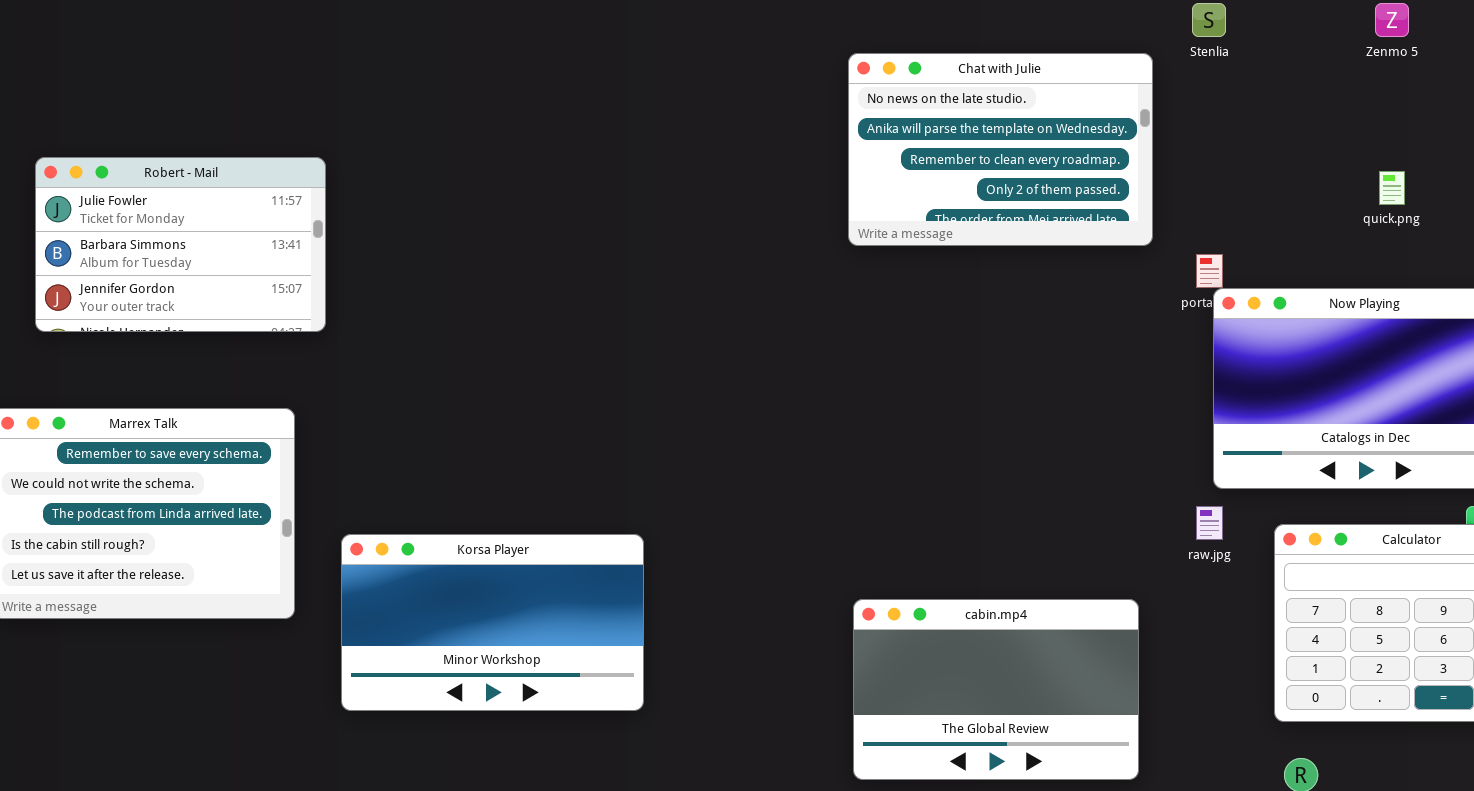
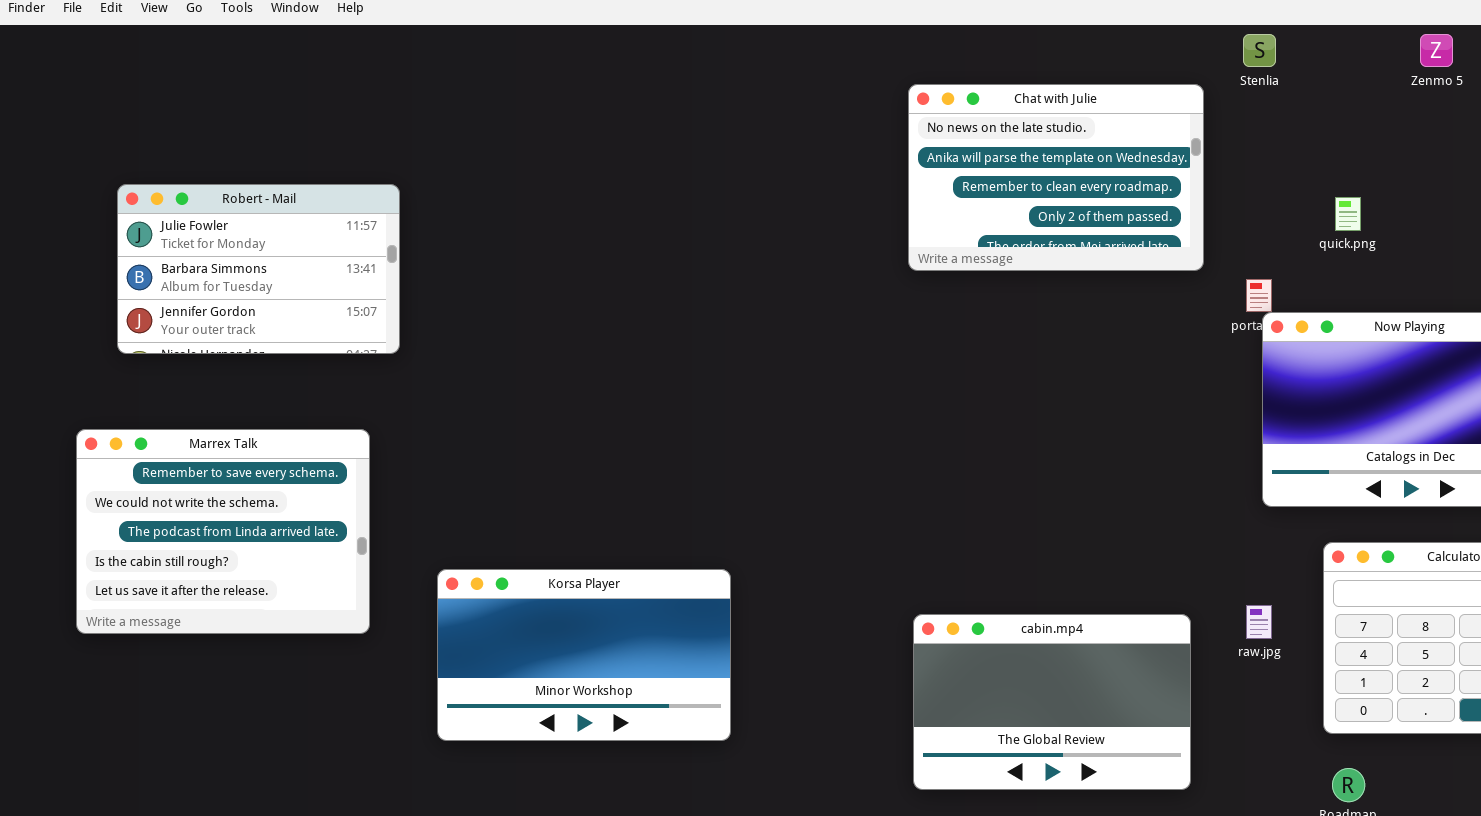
quick.png: [1379,171,1405,205] -> [1335,197,1361,231], moved
raw.jpg: [1196,506,1223,540] -> [1246,605,1272,639], moved
Korsa Player: [341,534,644,711] -> [437,569,731,741], moved

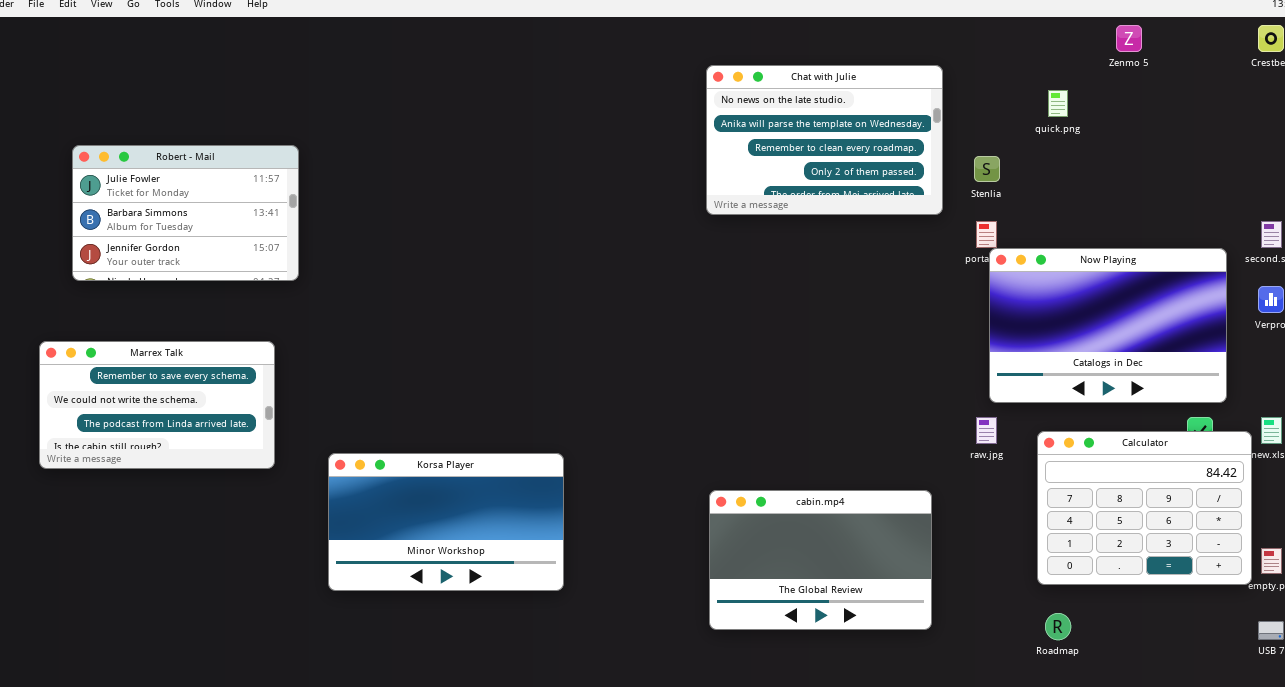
Stenlia: [1243,34,1276,67] -> [974,156,1000,182], moved
quick.png: [1335,197,1361,231] -> [1048,90,1068,117], moved
Marrex Talk: [76,429,370,634] -> [39,341,275,469], resized
raw.jpg: [1246,605,1272,639] -> [976,417,997,444], moved

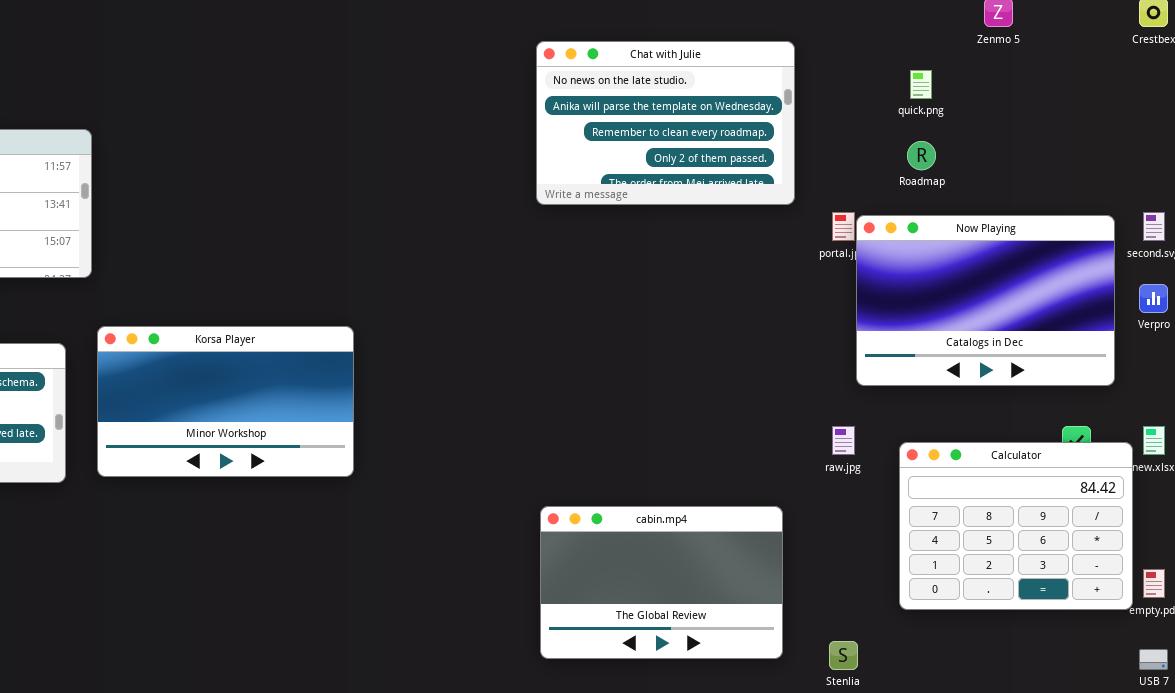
Stenlia: [974,156,1000,182] -> [829,641,858,670], moved
Now Playing: [989,248,1227,403] -> [856,215,1115,386], moved
Korsa Player: [328,453,564,591] -> [97,326,354,477], moved
Roadmap: [1045,613,1071,640] -> [907,141,936,170], moved

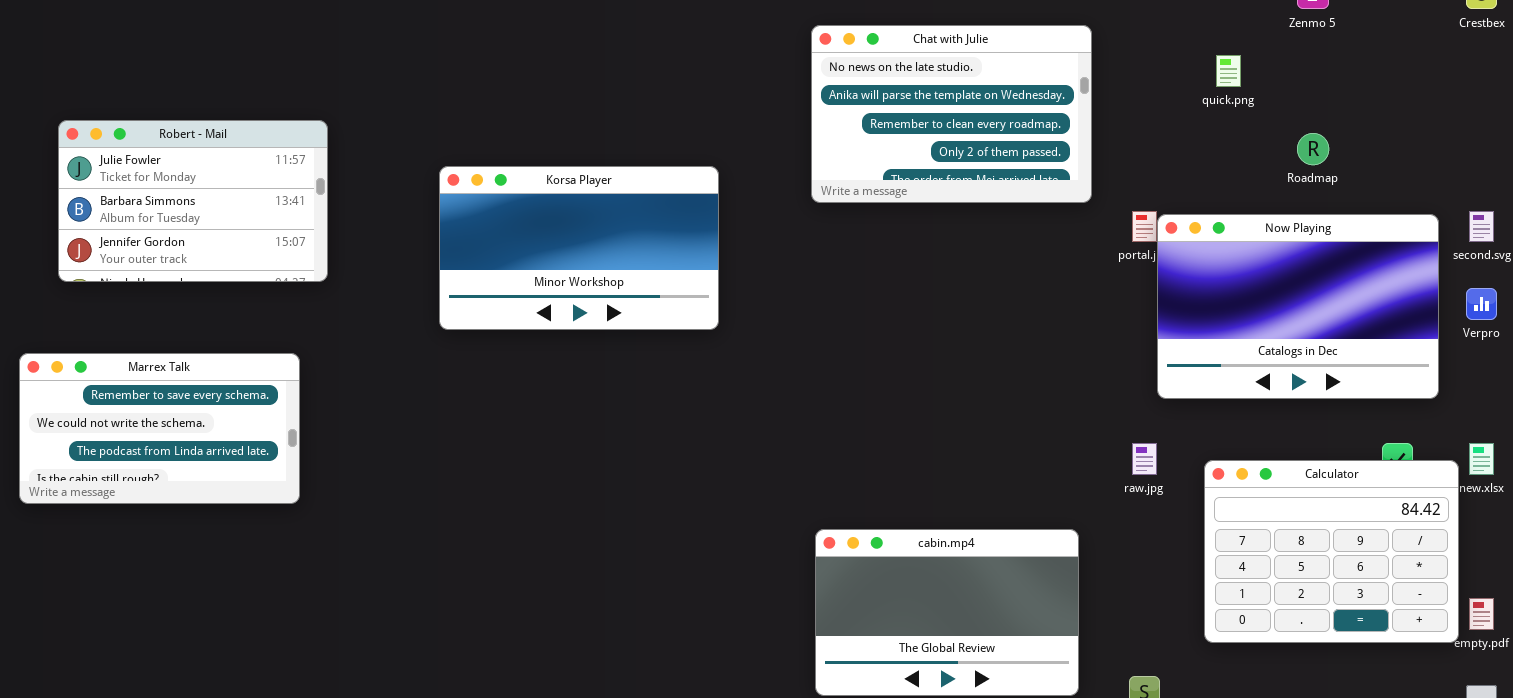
Roadmap: [907,141,936,170] -> [1297,133,1329,165], moved
Korsa Player: [97,326,354,477] -> [439,166,719,330], moved

